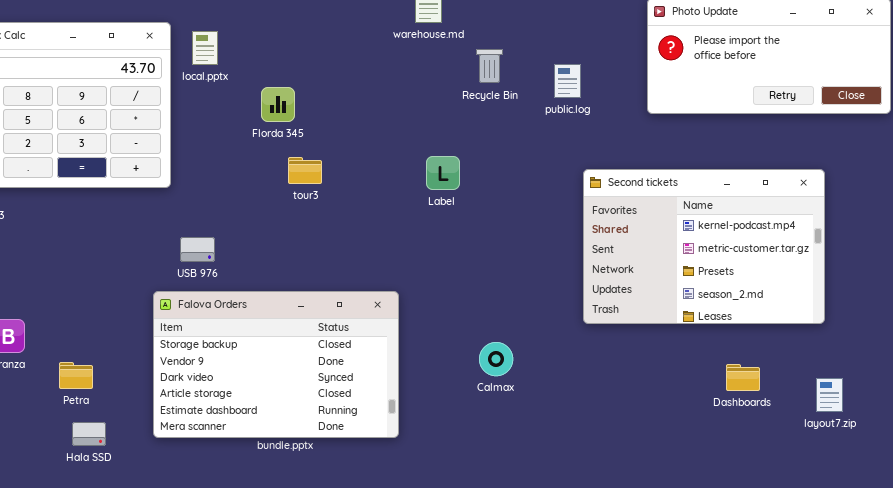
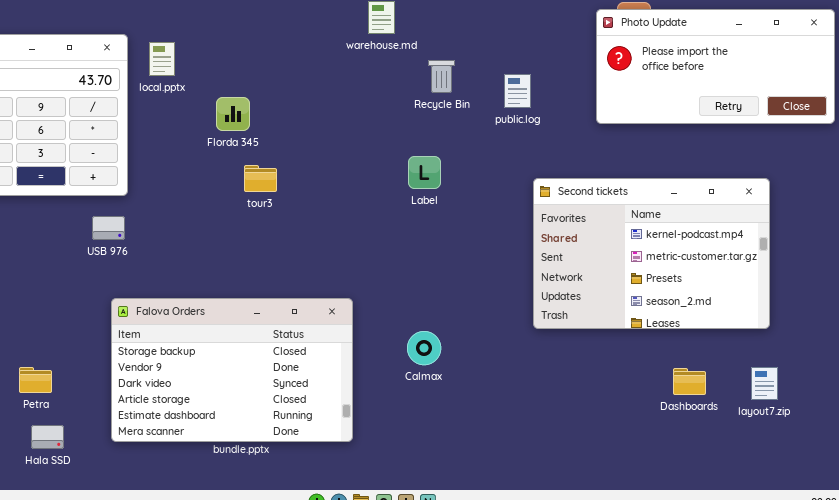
Label: [426,156,460,190] -> [408,156,441,189], moved
USB 976: [180,237,215,262] -> [92,216,125,240], moved
Calmax: [479,342,513,376] -> [407,331,441,365], moved
layout7.zip: [816,378,843,412] -> [751,367,778,400], moved

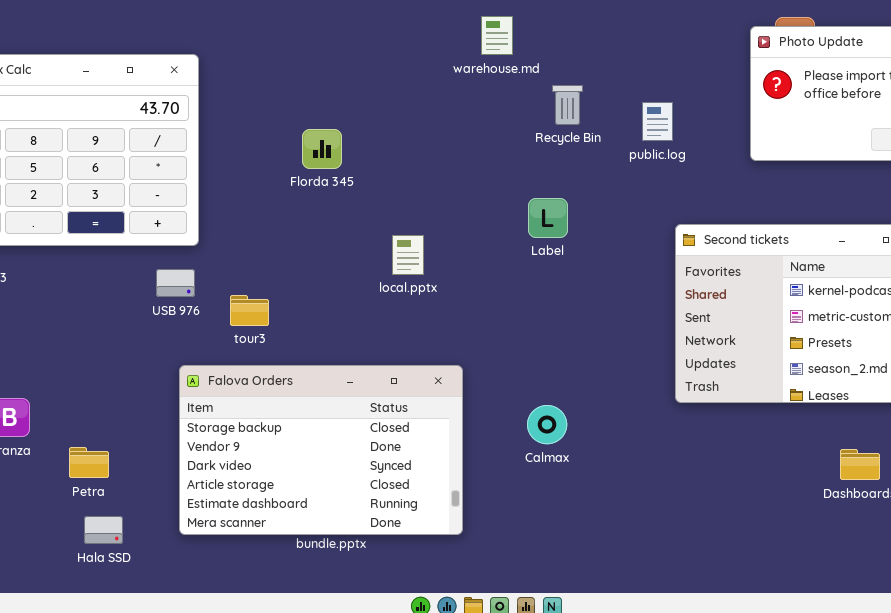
local.pptx: [149,42,175,76] -> [392,235,424,275], moved
tour3: [244,165,277,192] -> [230,295,269,326], moved

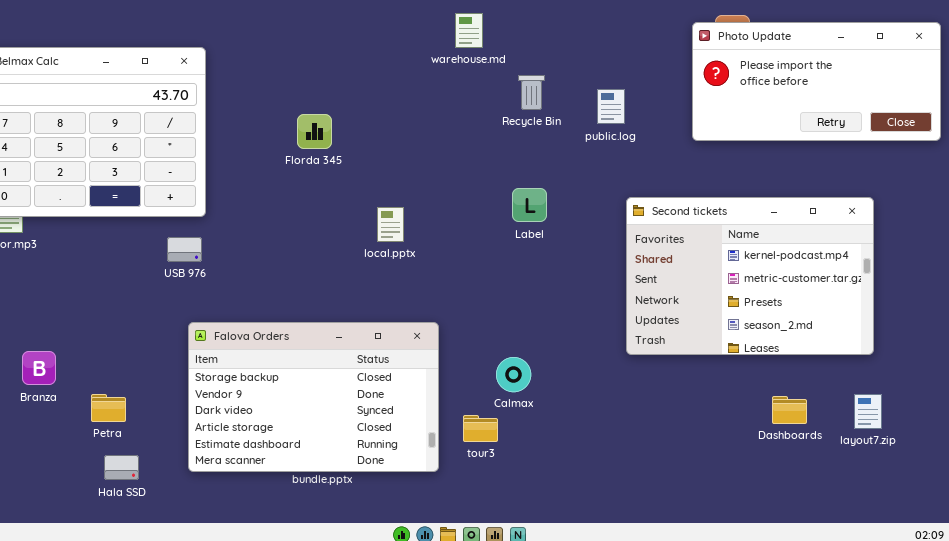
Label: [528,198,568,238] -> [512,188,547,222], moved
tour3: [230,295,269,326] -> [463,415,498,442], moved

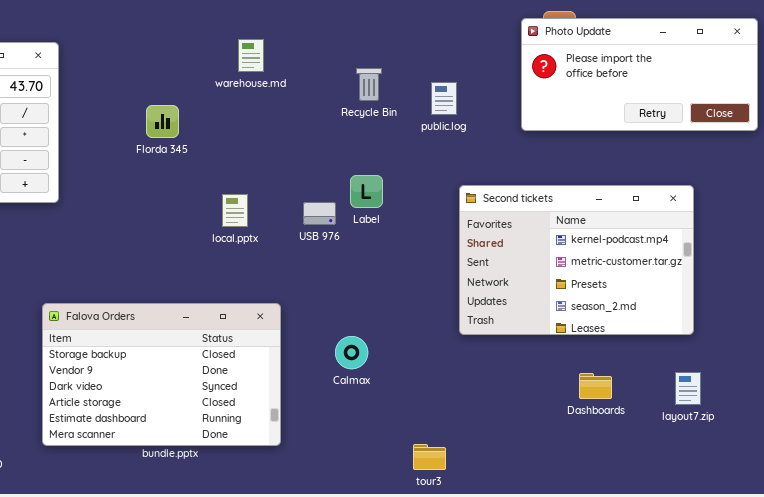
warehouse.md: [455,13,483,48] -> [238,39,264,72], moved
USB 976: [167,237,202,262] -> [303,202,336,225], moved
Dashboards: [772,396,807,424] -> [579,373,612,399], moved
tour3: [463,415,498,442] -> [413,444,446,470], moved

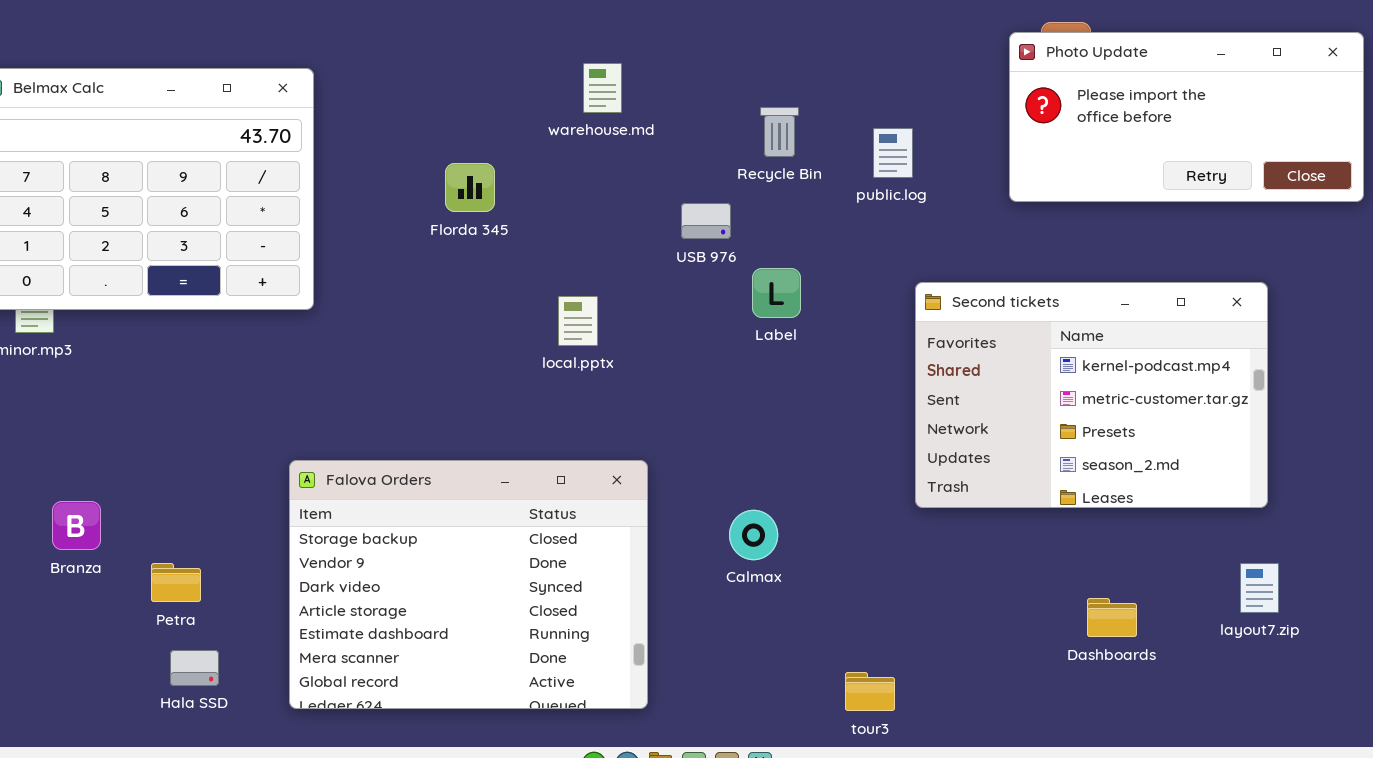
USB 976: [303,202,336,225] -> [681,203,731,239], moved
Falova Orders: [42,303,281,446] -> [289,460,648,709], resized
Dashboards: [579,373,612,399] -> [1087,598,1137,637], moved

